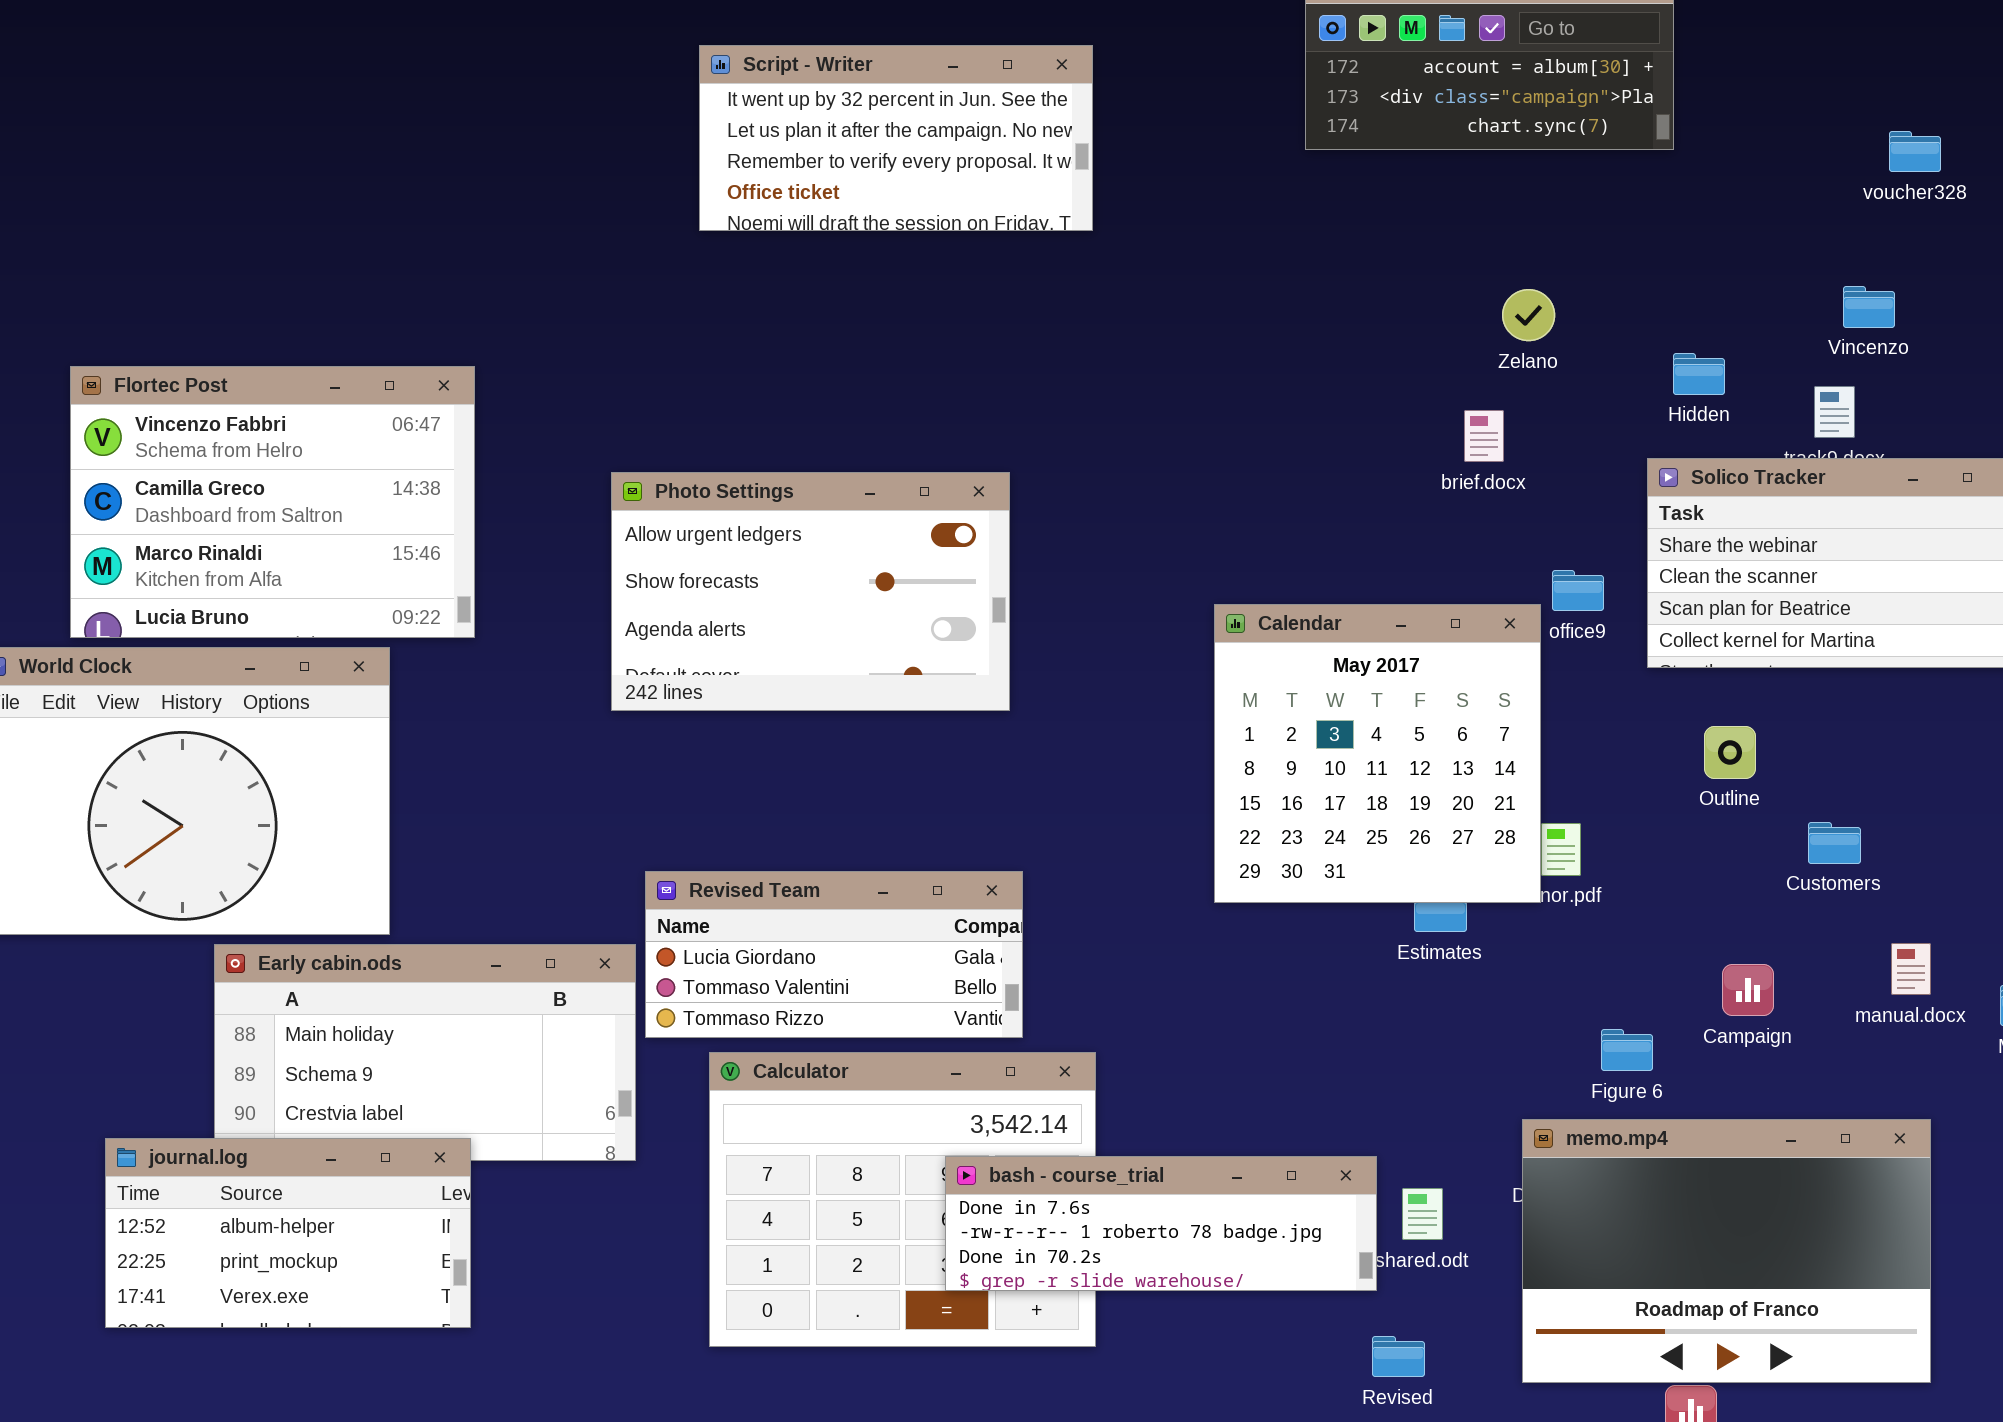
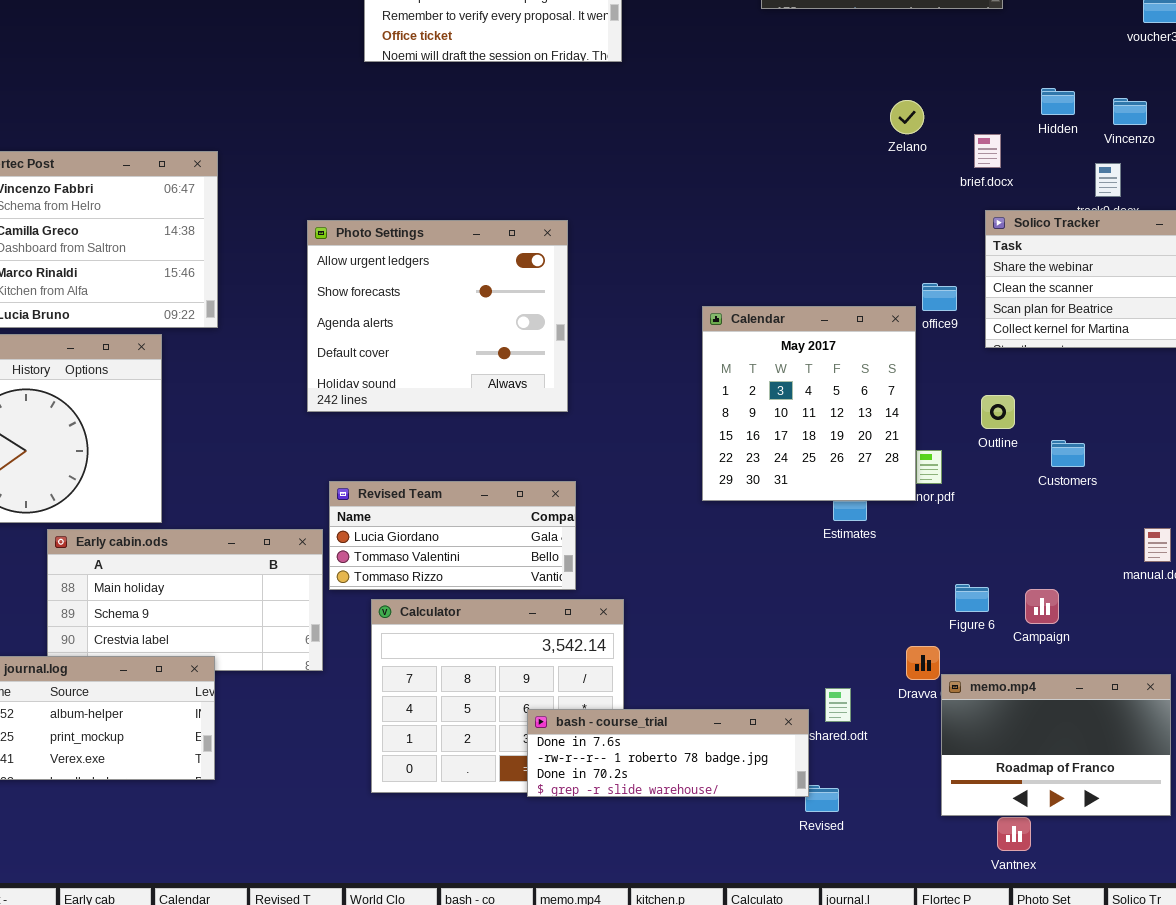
Hidden: [1673,353,1725,395] -> [1041,88,1075,115], moved
brief.docx: [1464,410,1504,462] -> [974,134,1001,168], moved
Photo Settings: [611,472,1010,711] -> [307,220,568,412], resized
Outline: [1704,726,1756,779] -> [981,395,1015,429], moved
Customers: [1808,822,1861,864] -> [1051,440,1085,467], moved
Campaign: [1722,964,1774,1016] -> [1025,589,1059,624], moved
memo.mp4: [1522,1119,1931,1383] -> [941,674,1171,816], resized
bash - course_trial: [945,1156,1377,1291] -> [527,709,809,797], moved

